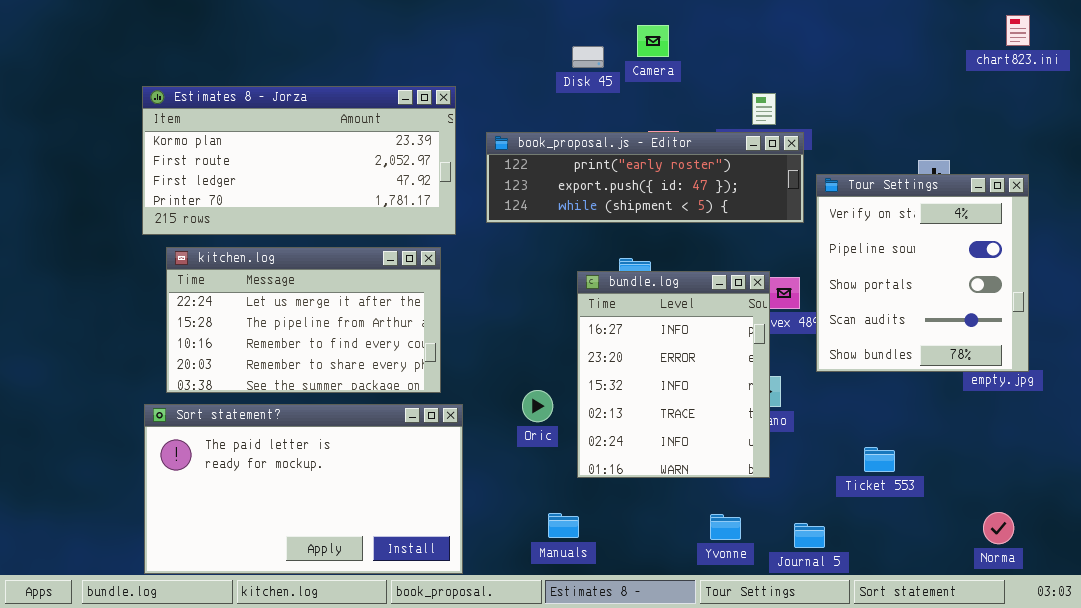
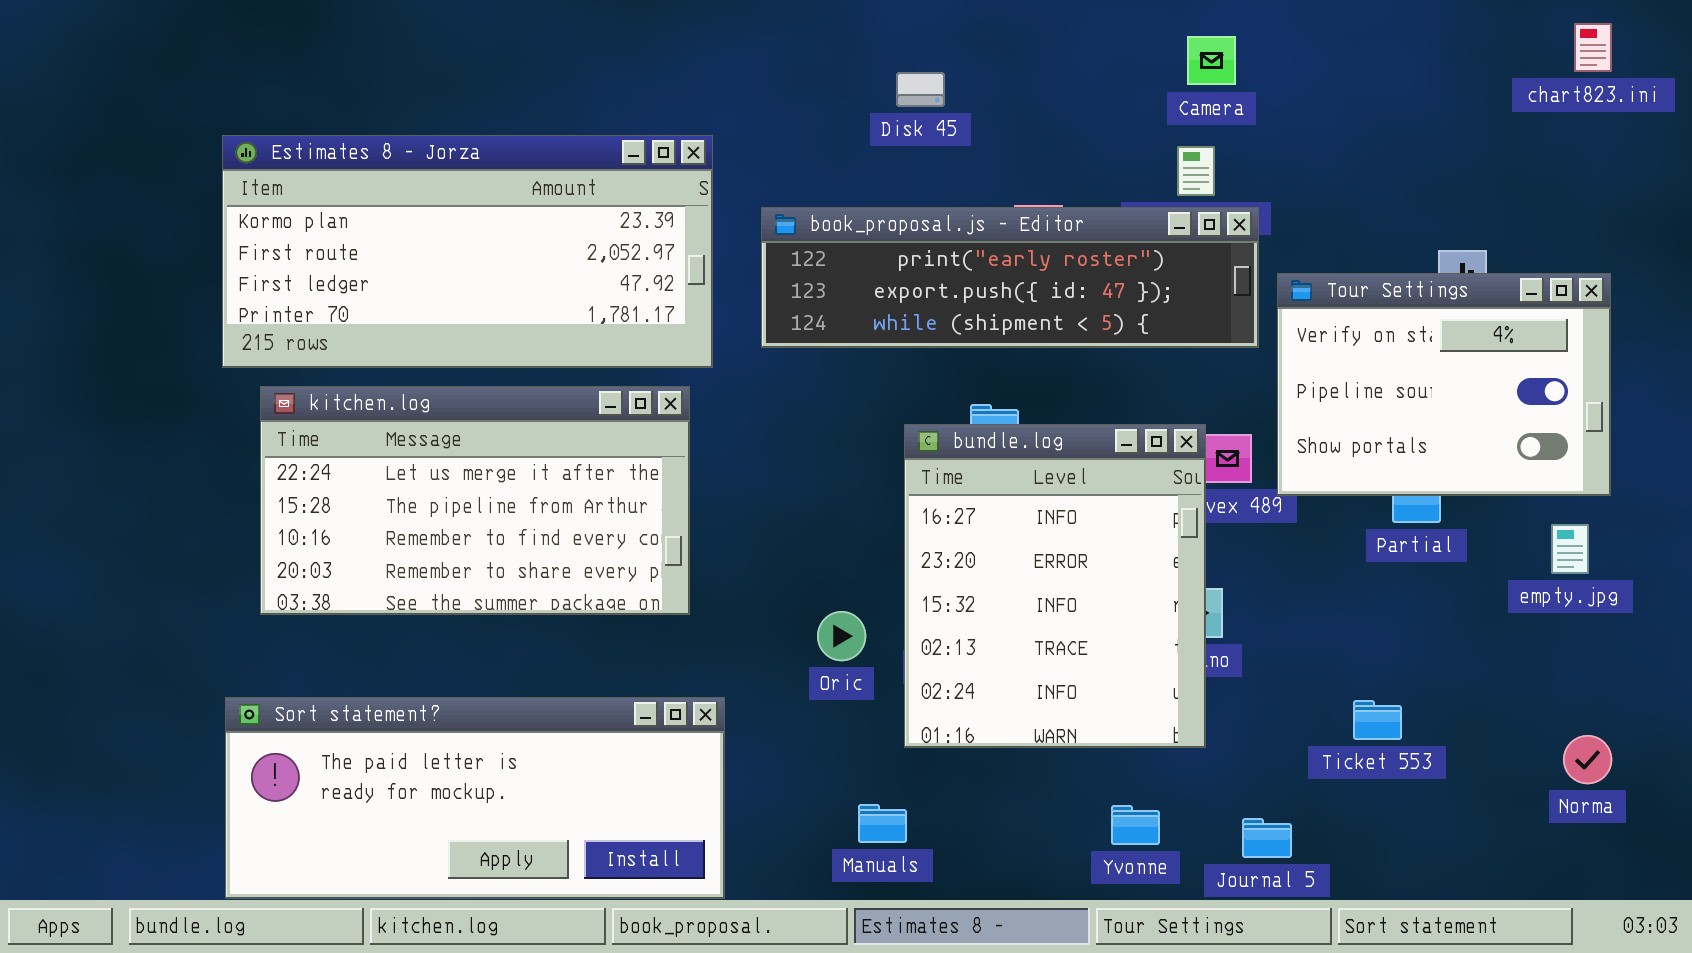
Camera: [637,25,669,57] -> [1187,36,1236,85], moved
Tour Settings: [816,174,1029,372] -> [1277,273,1611,496], resized
Sort statement?: [144,404,463,574] -> [225,697,725,899], resized
Norma: [983,512,1014,544] -> [1563,735,1612,784], moved

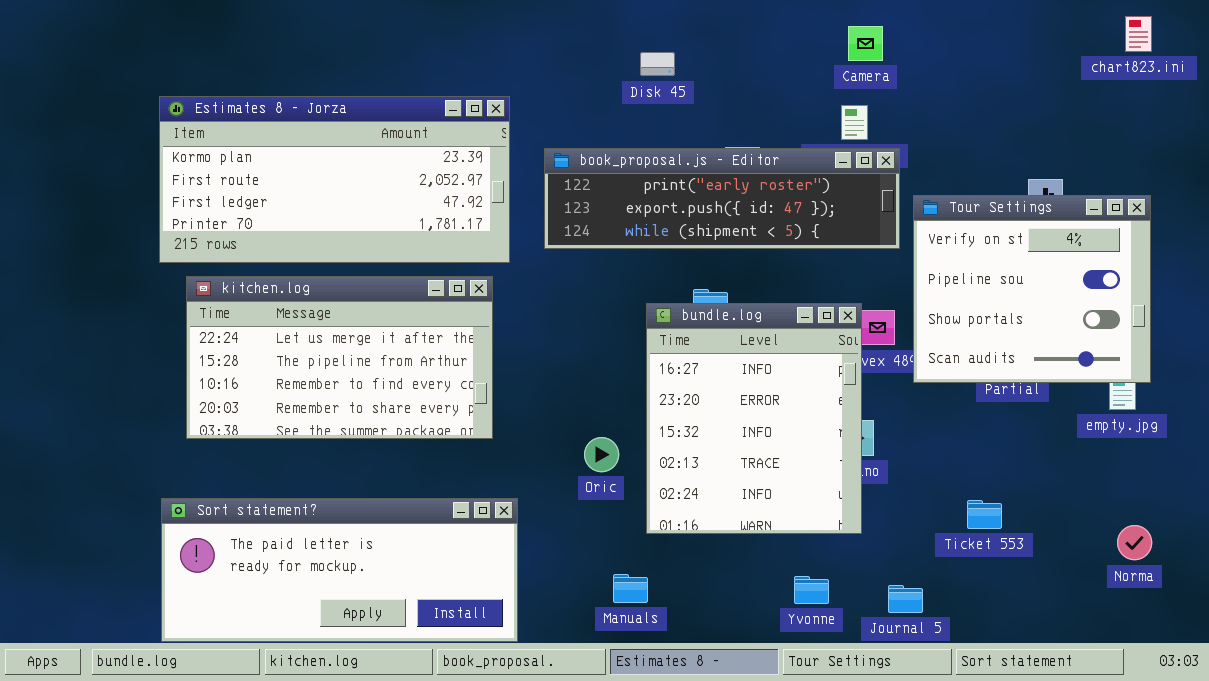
Tour Settings: [1277,273,1611,496] -> [913,195,1151,383], resized

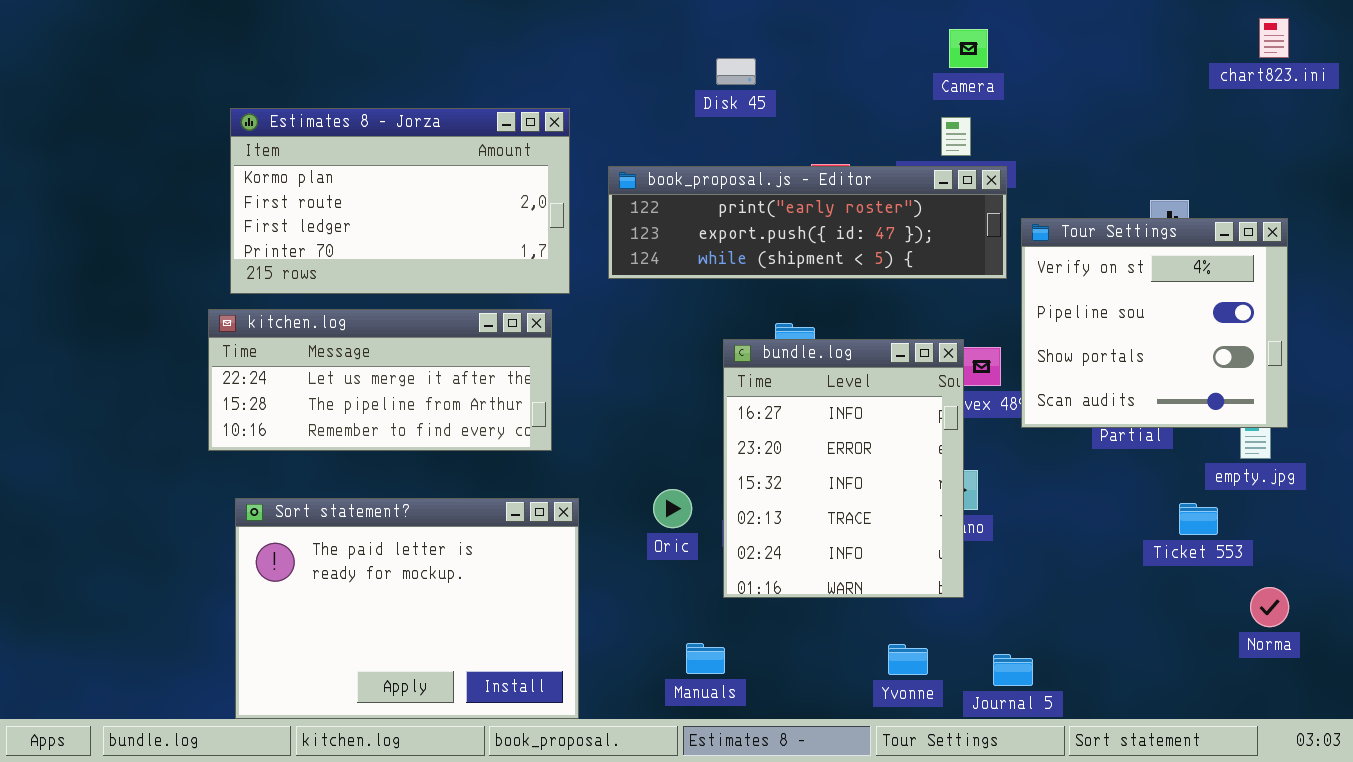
Estimates 8 - Jorza: [159,96,510,263] -> [230,108,570,294], resized
kitchen.log: [186,276,493,439] -> [208,309,552,451], resized
Sort statement?: [161,498,518,642] -> [235,498,579,719], resized
Ticket 553: [967,500,1002,529] -> [1179,503,1218,535], moved

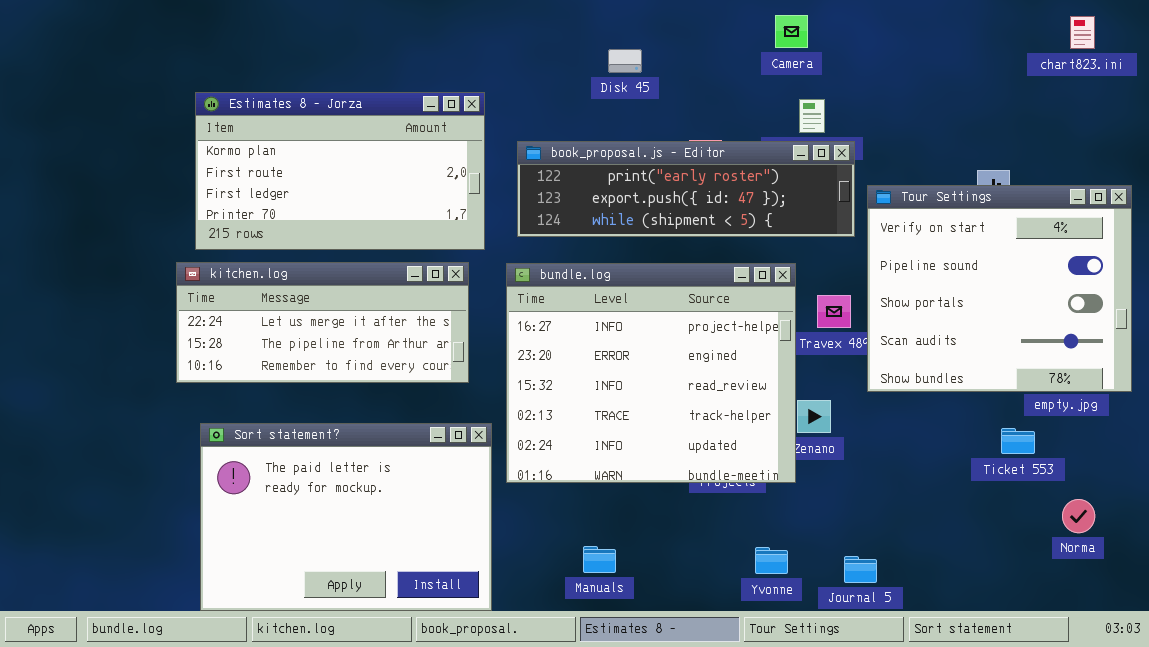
Camera: [949,29,988,68] -> [775,15,808,48], moved
Tour Settings: [1021,218,1288,428] -> [867,185,1132,392], resized
bundle.log: [723,339,964,598] -> [506,263,796,483], moved, resized

